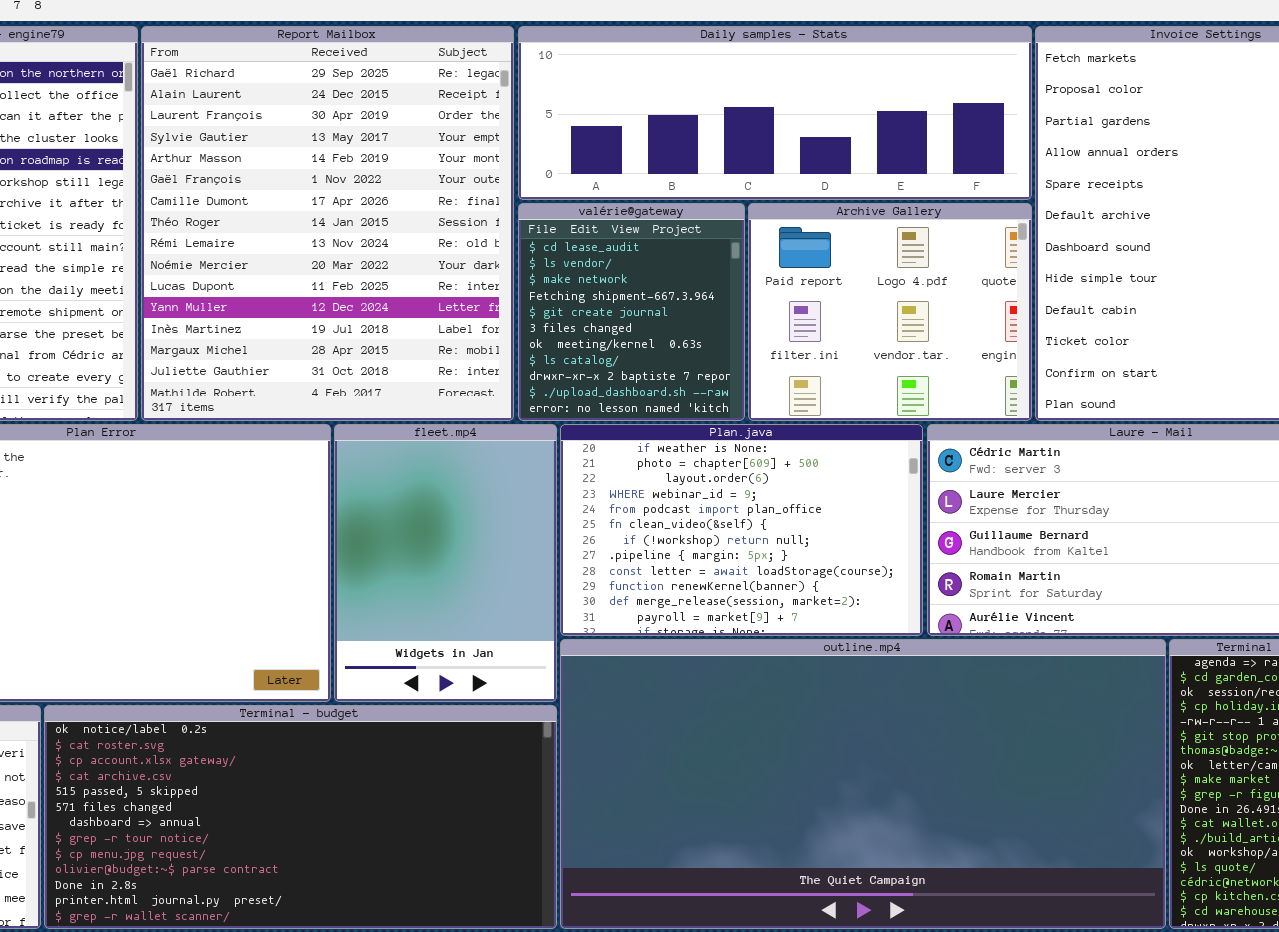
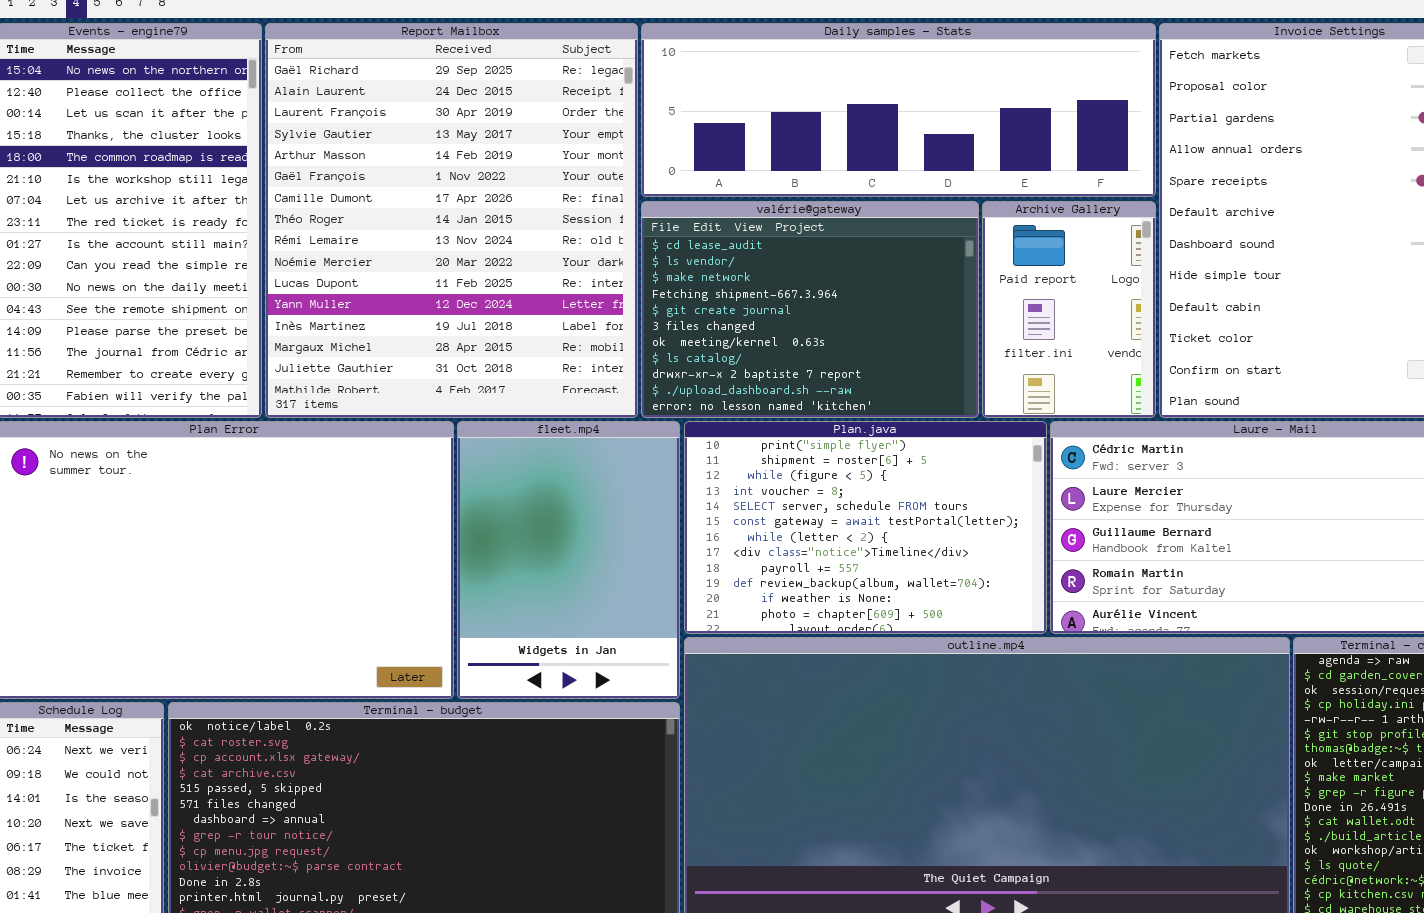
valérie@gateway: [518,203,745,421] -> [641,201,979,418], resized
Archive Gallery: [748,203,1032,421] -> [982,201,1156,418], resized
Plan.java: [560,424,923,636] -> [684,421,1047,634], scrolled up 10 rows

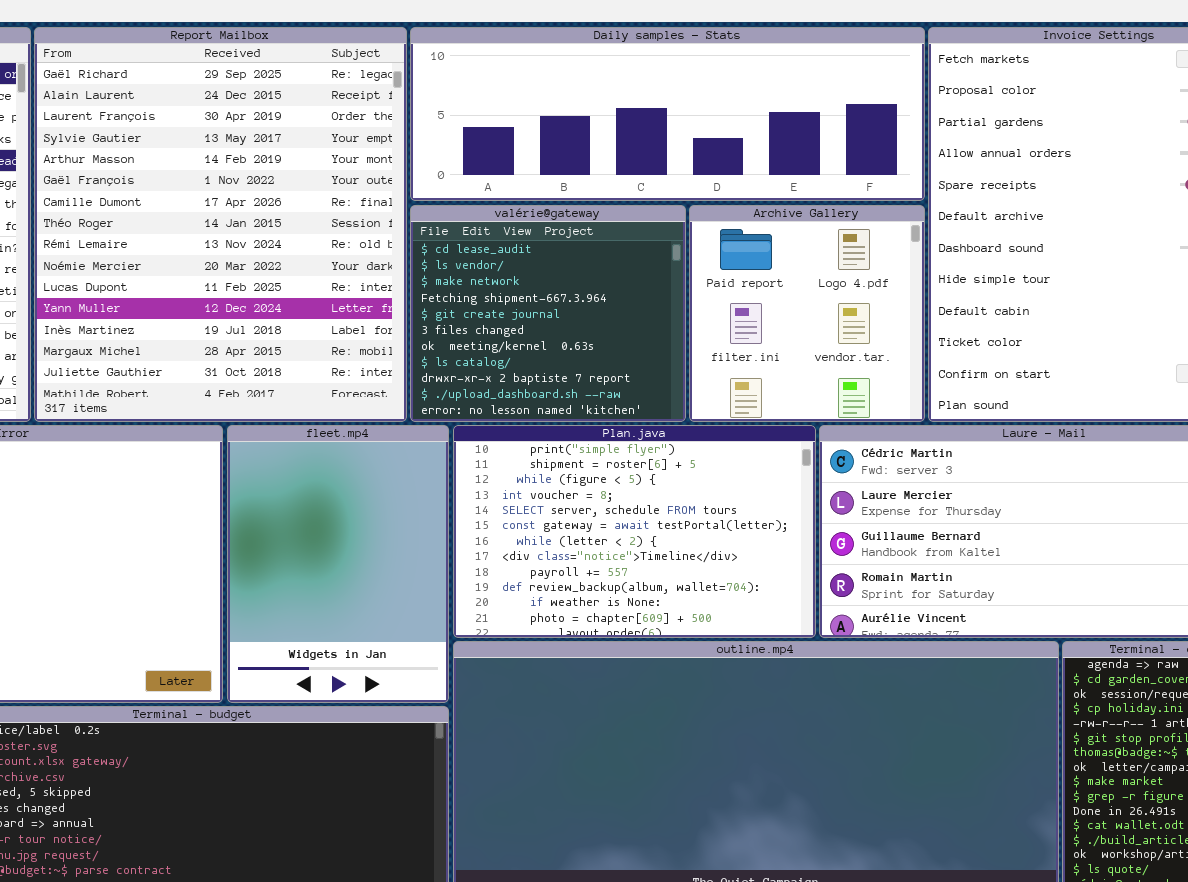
valérie@gateway: [641,201,979,418] -> [410,205,686,422], resized
Archive Gallery: [982,201,1156,418] -> [689,205,925,422], resized

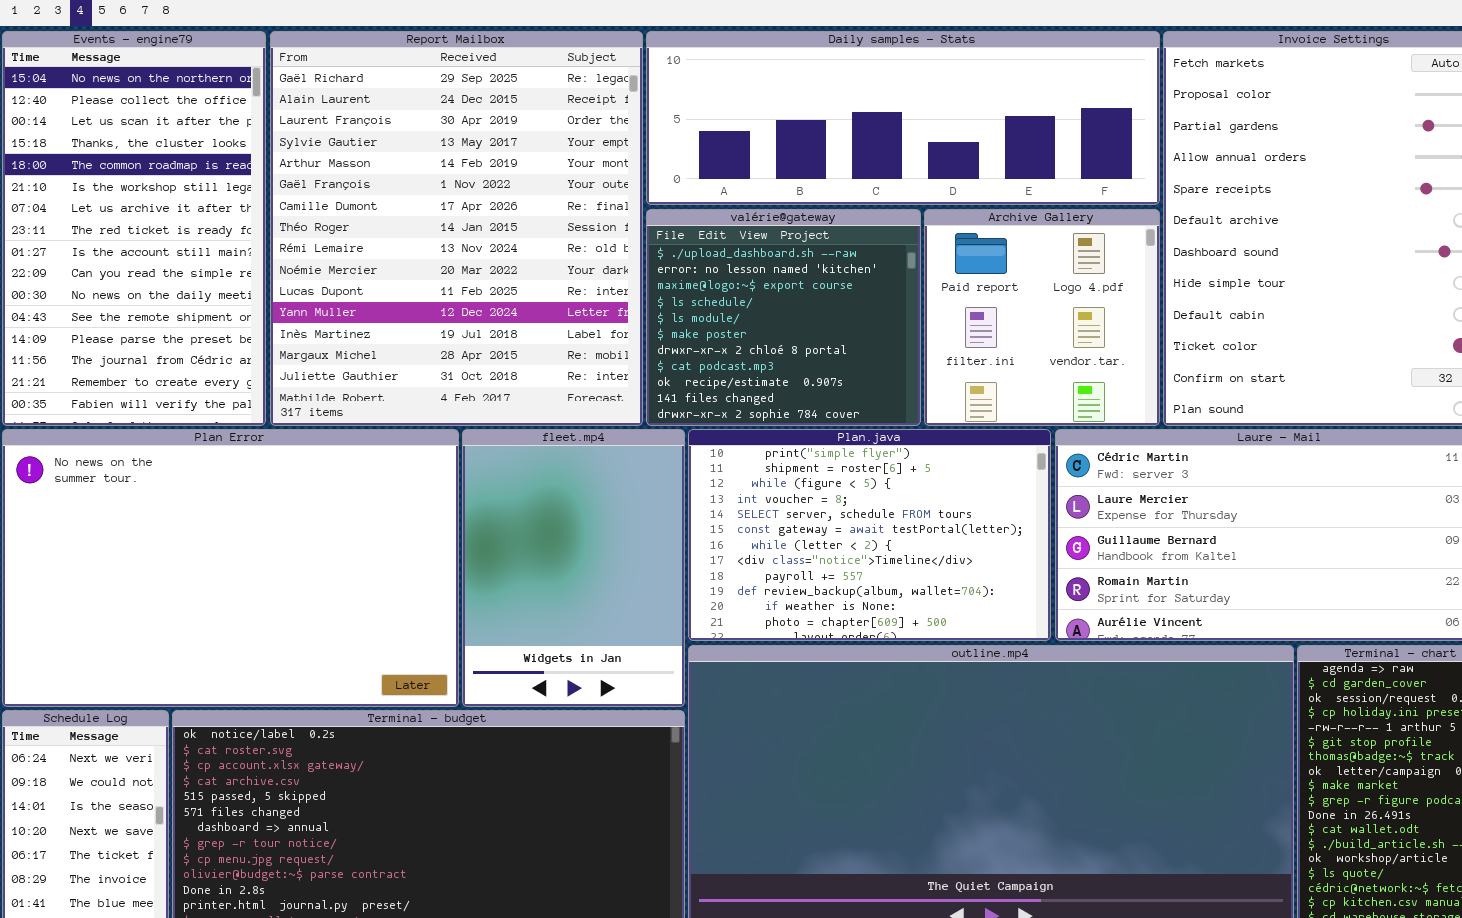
valérie@gateway: [410,205,686,422] -> [646,209,921,426], scrolled down 9 rows

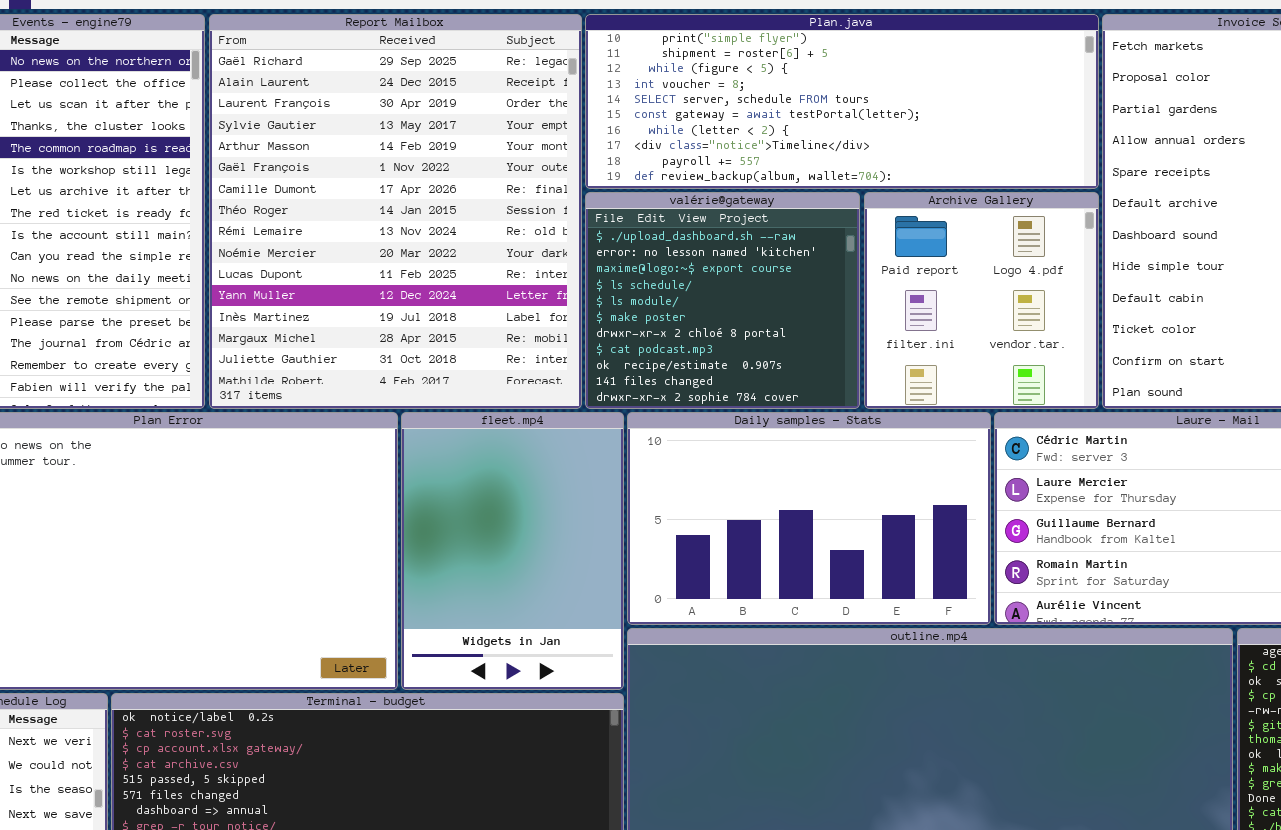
Daily samples - Stats: [646,31,1160,205] -> [627,412,991,625], moved, resized
Plan.java: [688,429,1051,641] -> [585,14,1099,189], moved, resized

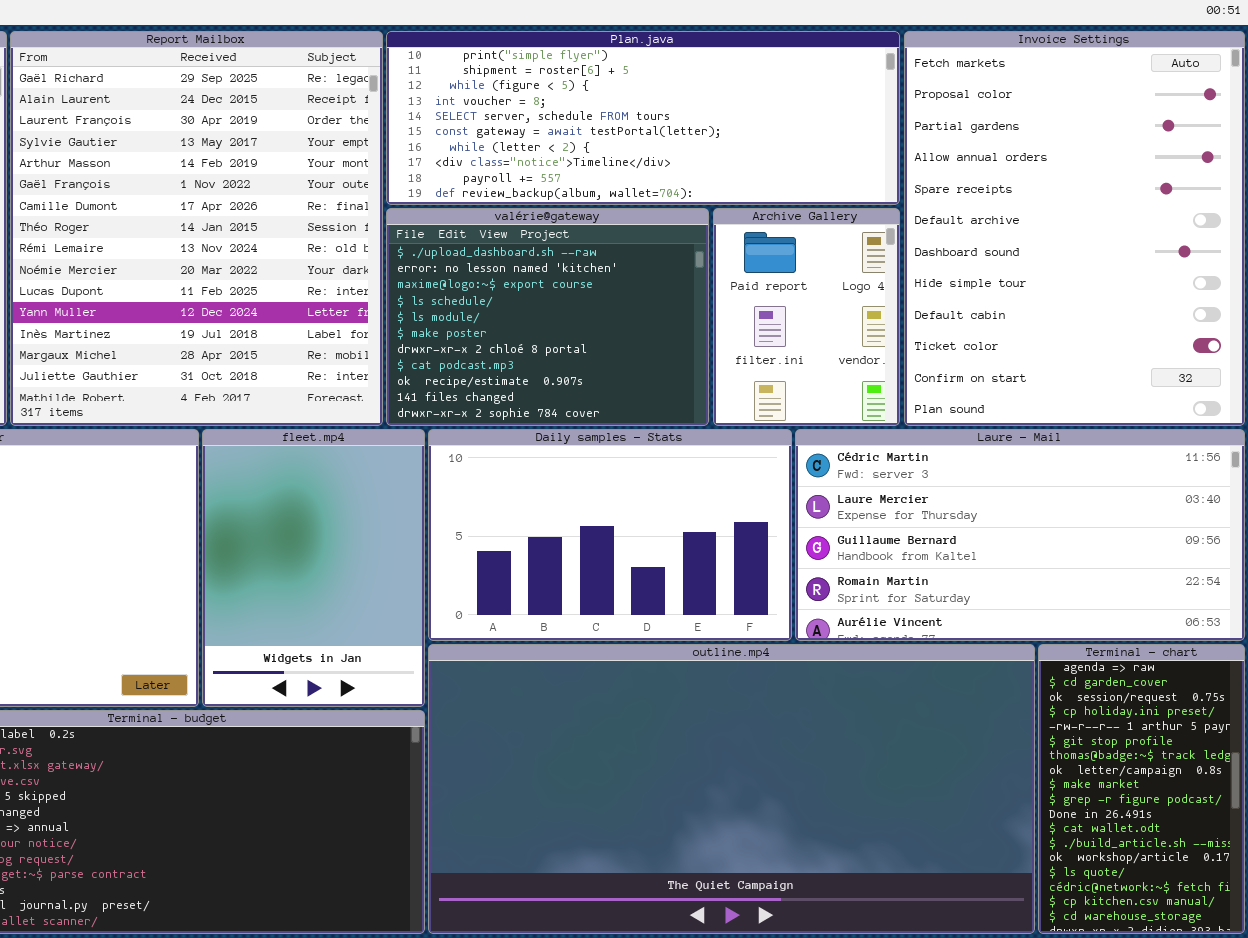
valérie@gateway: [585,192,860,409] -> [386,208,709,426], resized
Archive Gallery: [864,192,1099,409] -> [713,208,900,426], resized

